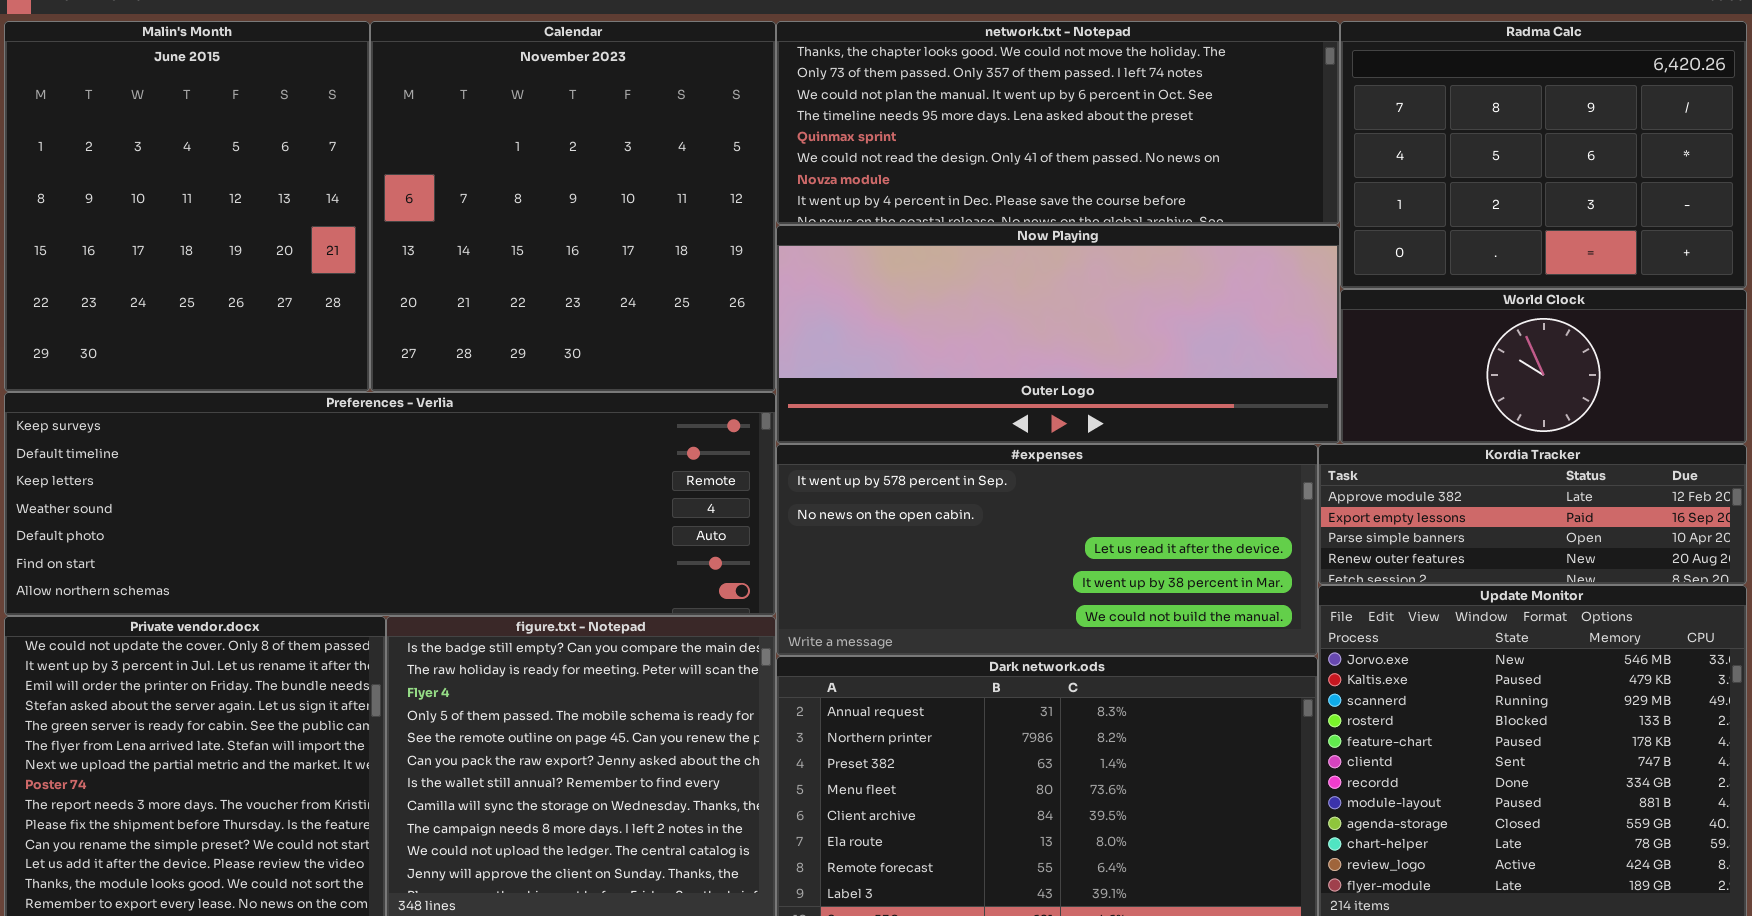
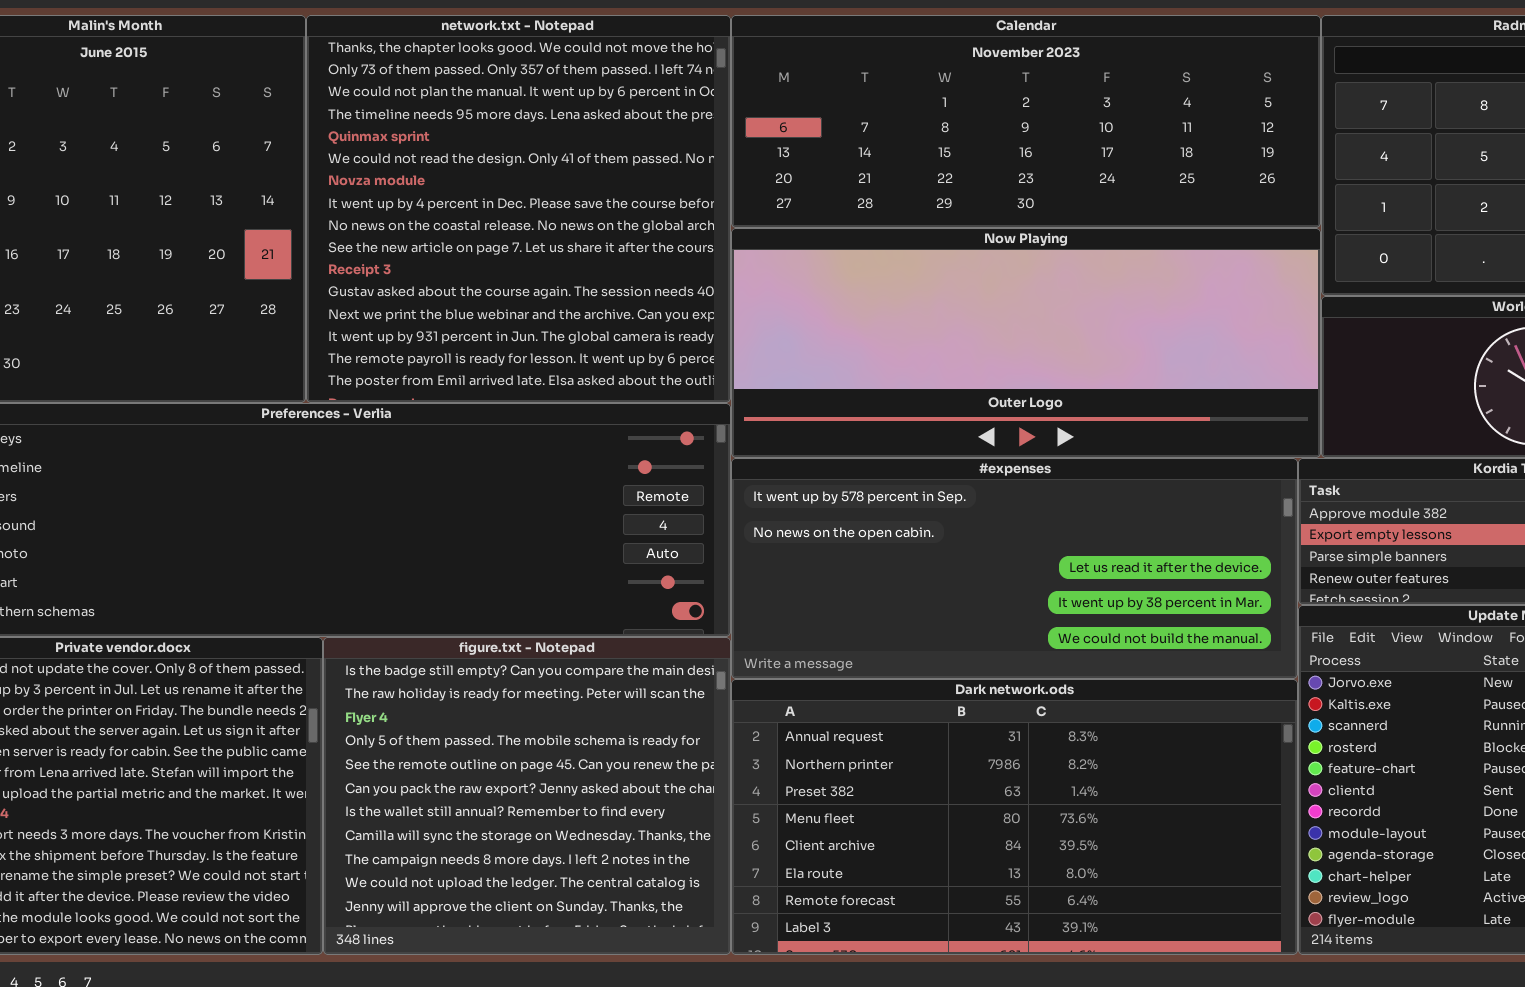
Calendar: [370,21,776,392] -> [731,15,1321,228], moved, resized
network.txt - Notepad: [776,21,1340,225] -> [306,15,731,403], moved, resized

